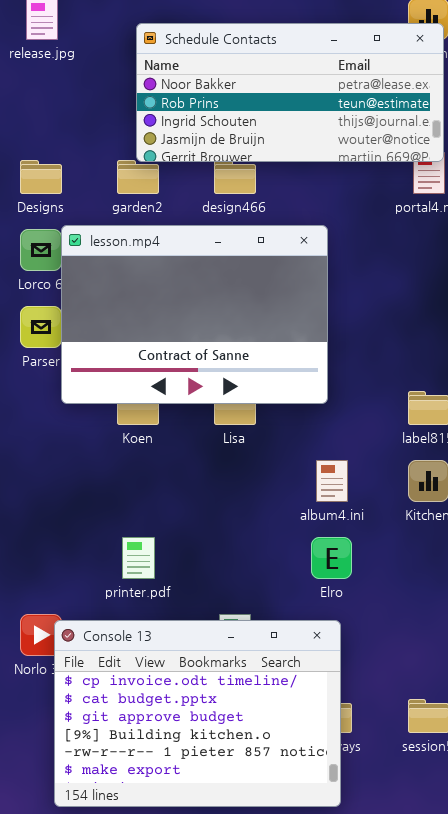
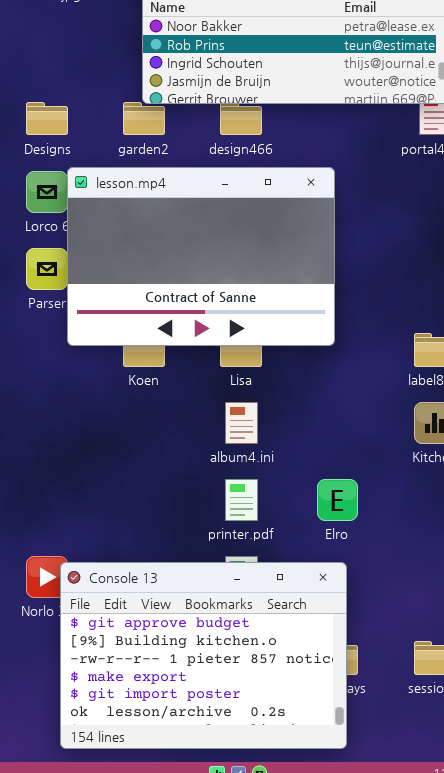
album4.ini: [316,460,348,502] -> [225,402,258,444], moved
printer.pdf: [122,537,155,579] -> [225,479,258,521], moved
Console 13: [54,620,341,807] -> [60,562,347,749], scrolled down 2 rows

